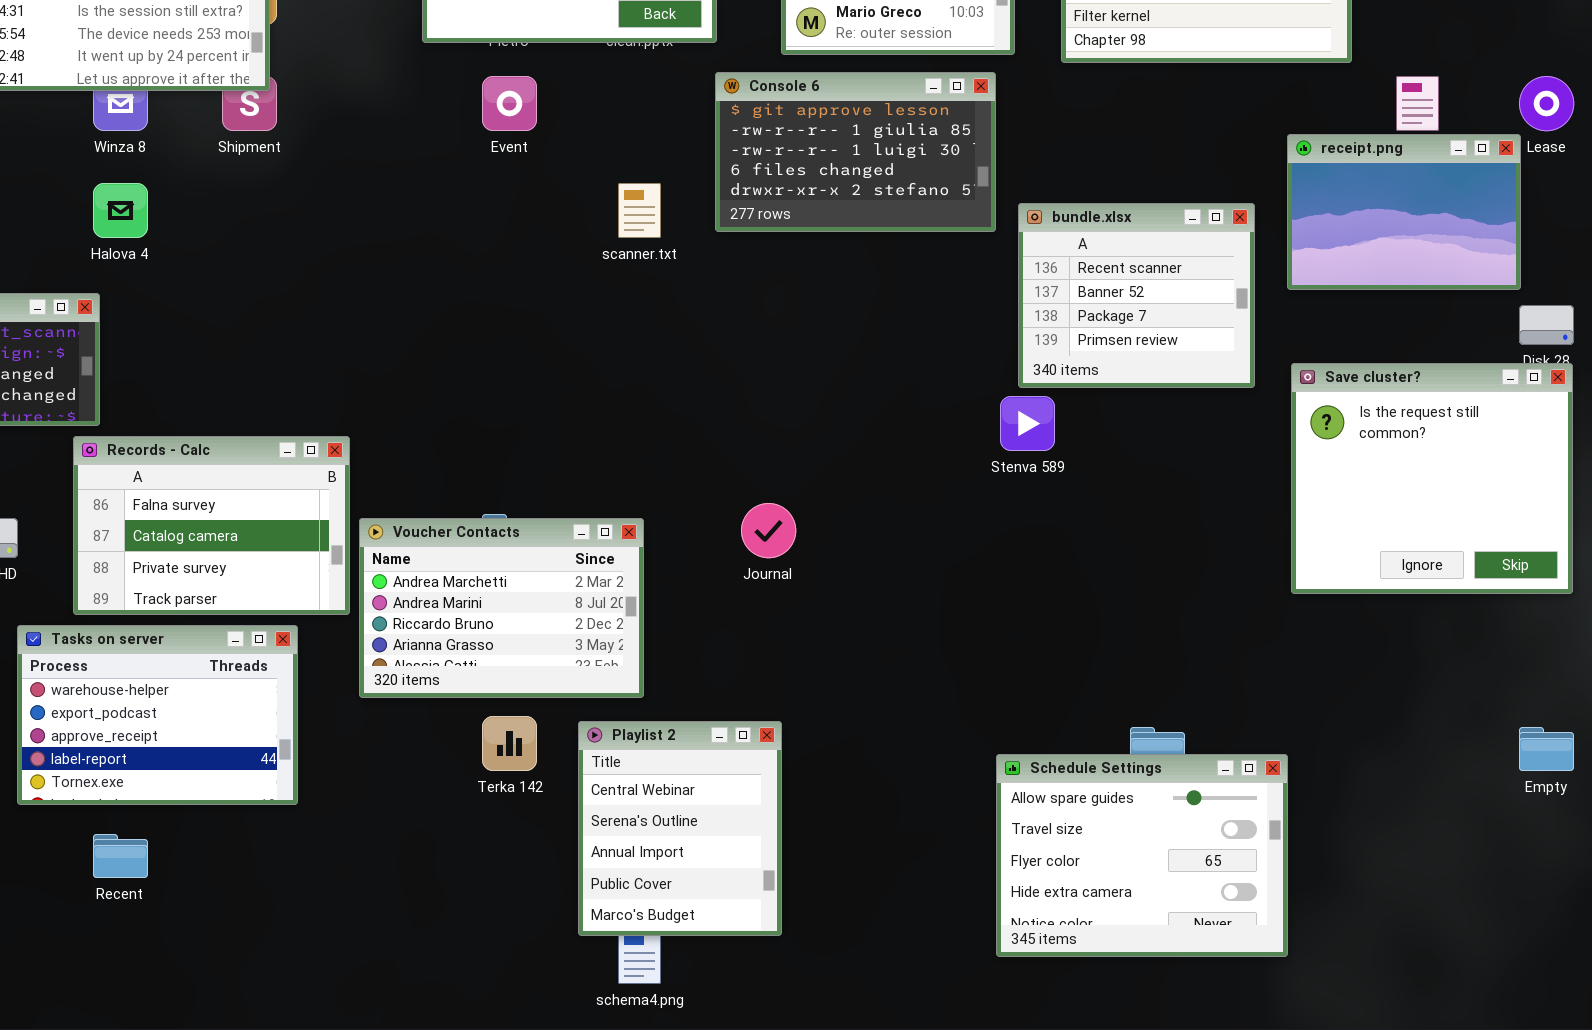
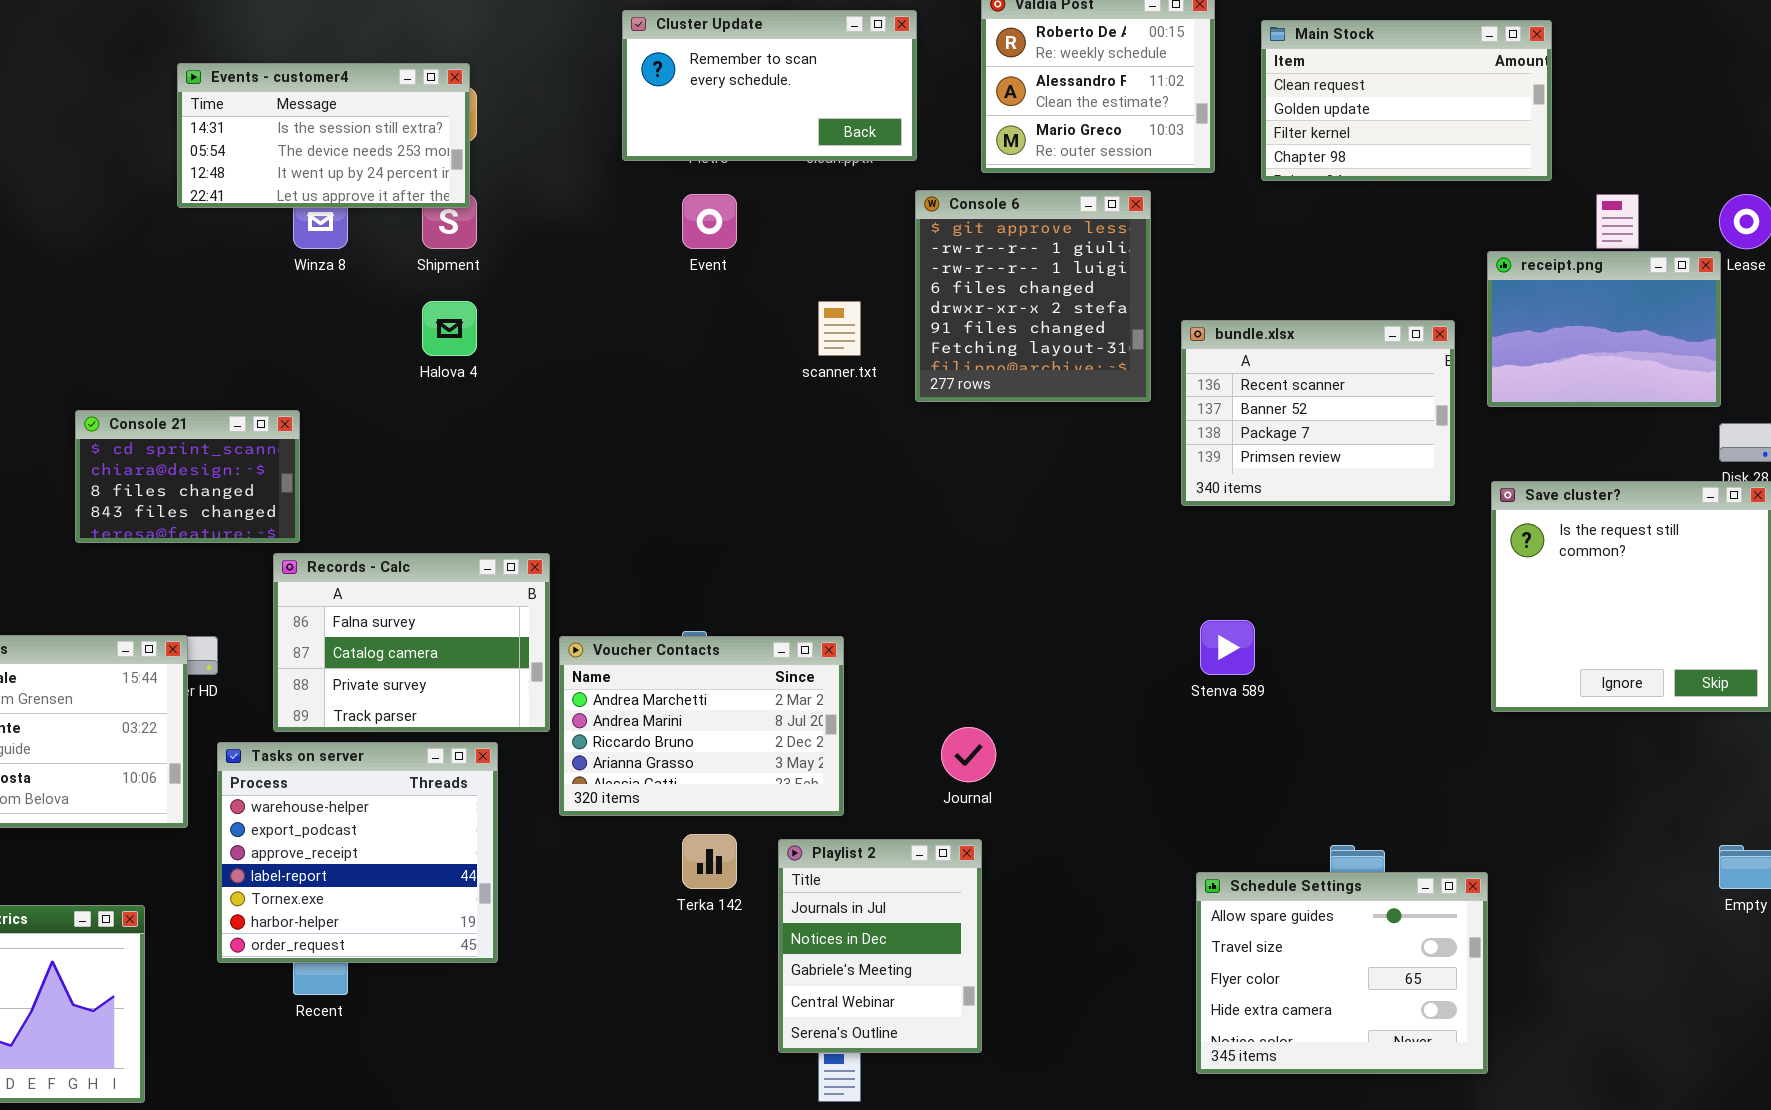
Console 6: [715,72,996,232] -> [915,190,1151,402], resized
Halova 4: [93,183,148,238] -> [422,301,477,356], moved
bundle.xlsx: [1018,203,1255,388] -> [1181,320,1455,506], resized
Stenva 589: [1000,396,1055,451] -> [1200,620,1255,675], moved
Journal: [741,503,796,558] -> [941,727,996,782], moved
Tasks on server: [17,625,298,805] -> [217,742,498,963], resized
Playlist 2: [578,721,782,936] -> [778,839,982,1053], scrolled up 3 rows

